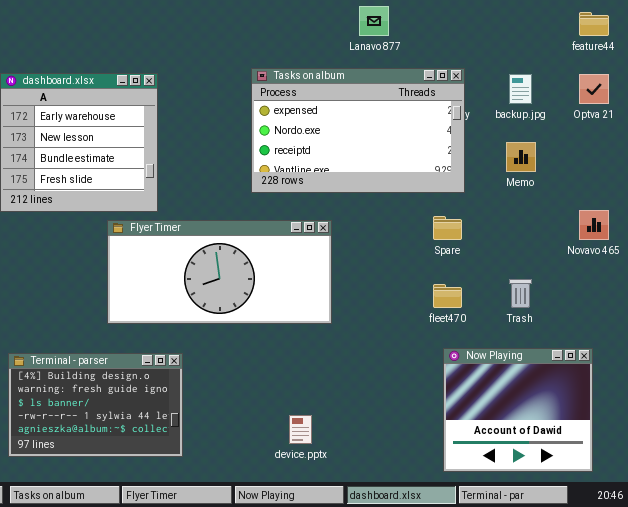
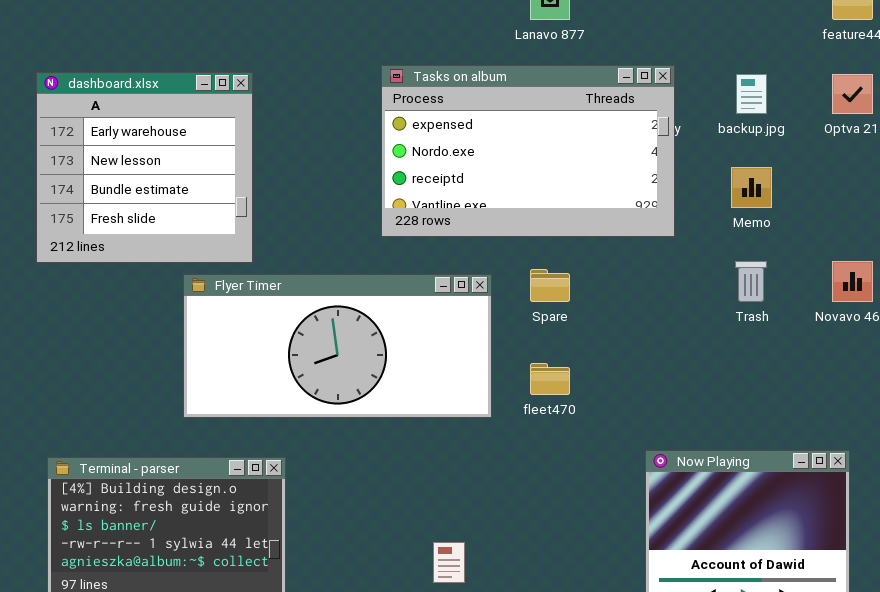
Spare: [433,216,462,240] -> [530,269,570,302], moved
Trash: [509,279,532,308] -> [735,261,767,302], moved
fleet470: [433,284,462,308] -> [530,363,570,395], moved

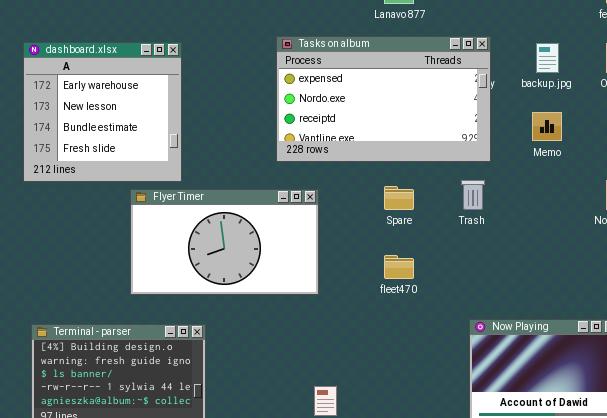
Trash: [735,261,767,302] -> [461,180,485,210], moved
Flyer Timer: [183,274,492,418] -> [130,189,319,295], resized

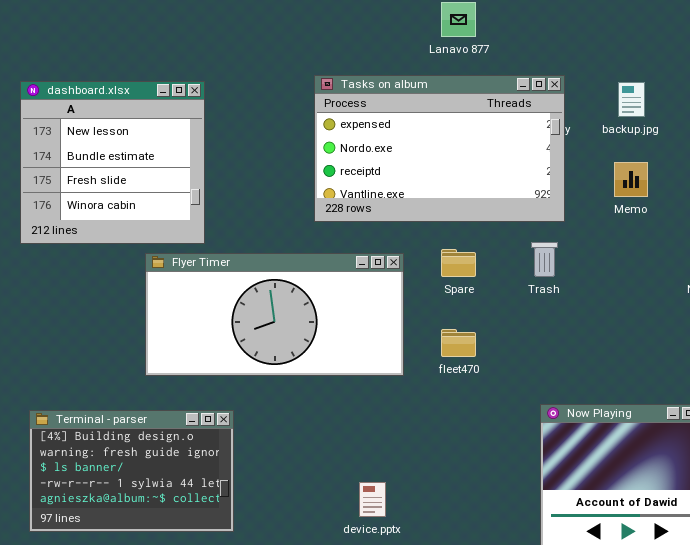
dashboard.xlsx: [23,42,182,182] -> [20,81,205,244], scrolled down 1 row
Flyer Timer: [130,189,319,295] -> [145,253,404,376], resized

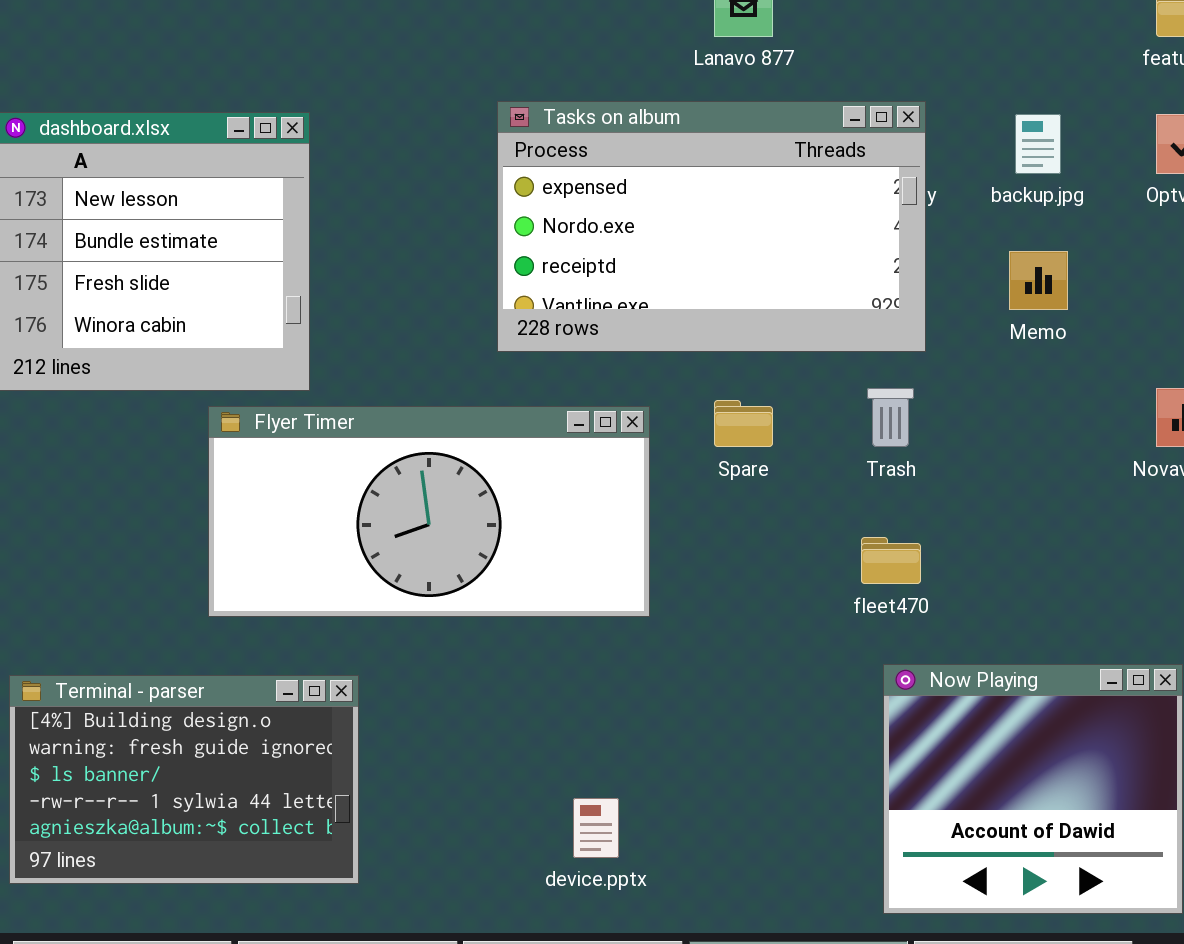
fleet470: [441,329,476,357] -> [861,537,921,584], moved

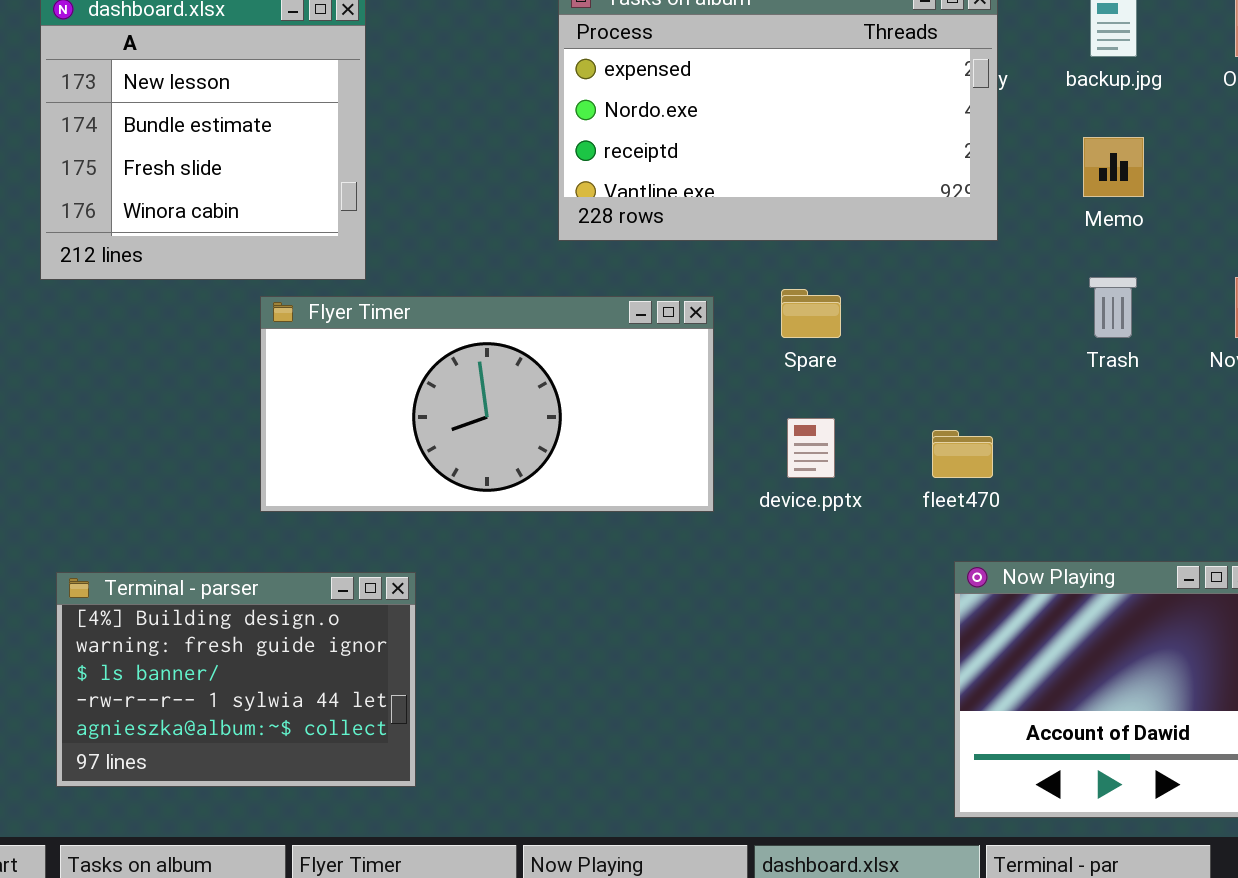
Trash: [867,388,914,447] -> [1089,277,1137,338], moved
device.pptx: [573,798,619,858] -> [787,418,835,478], moved

